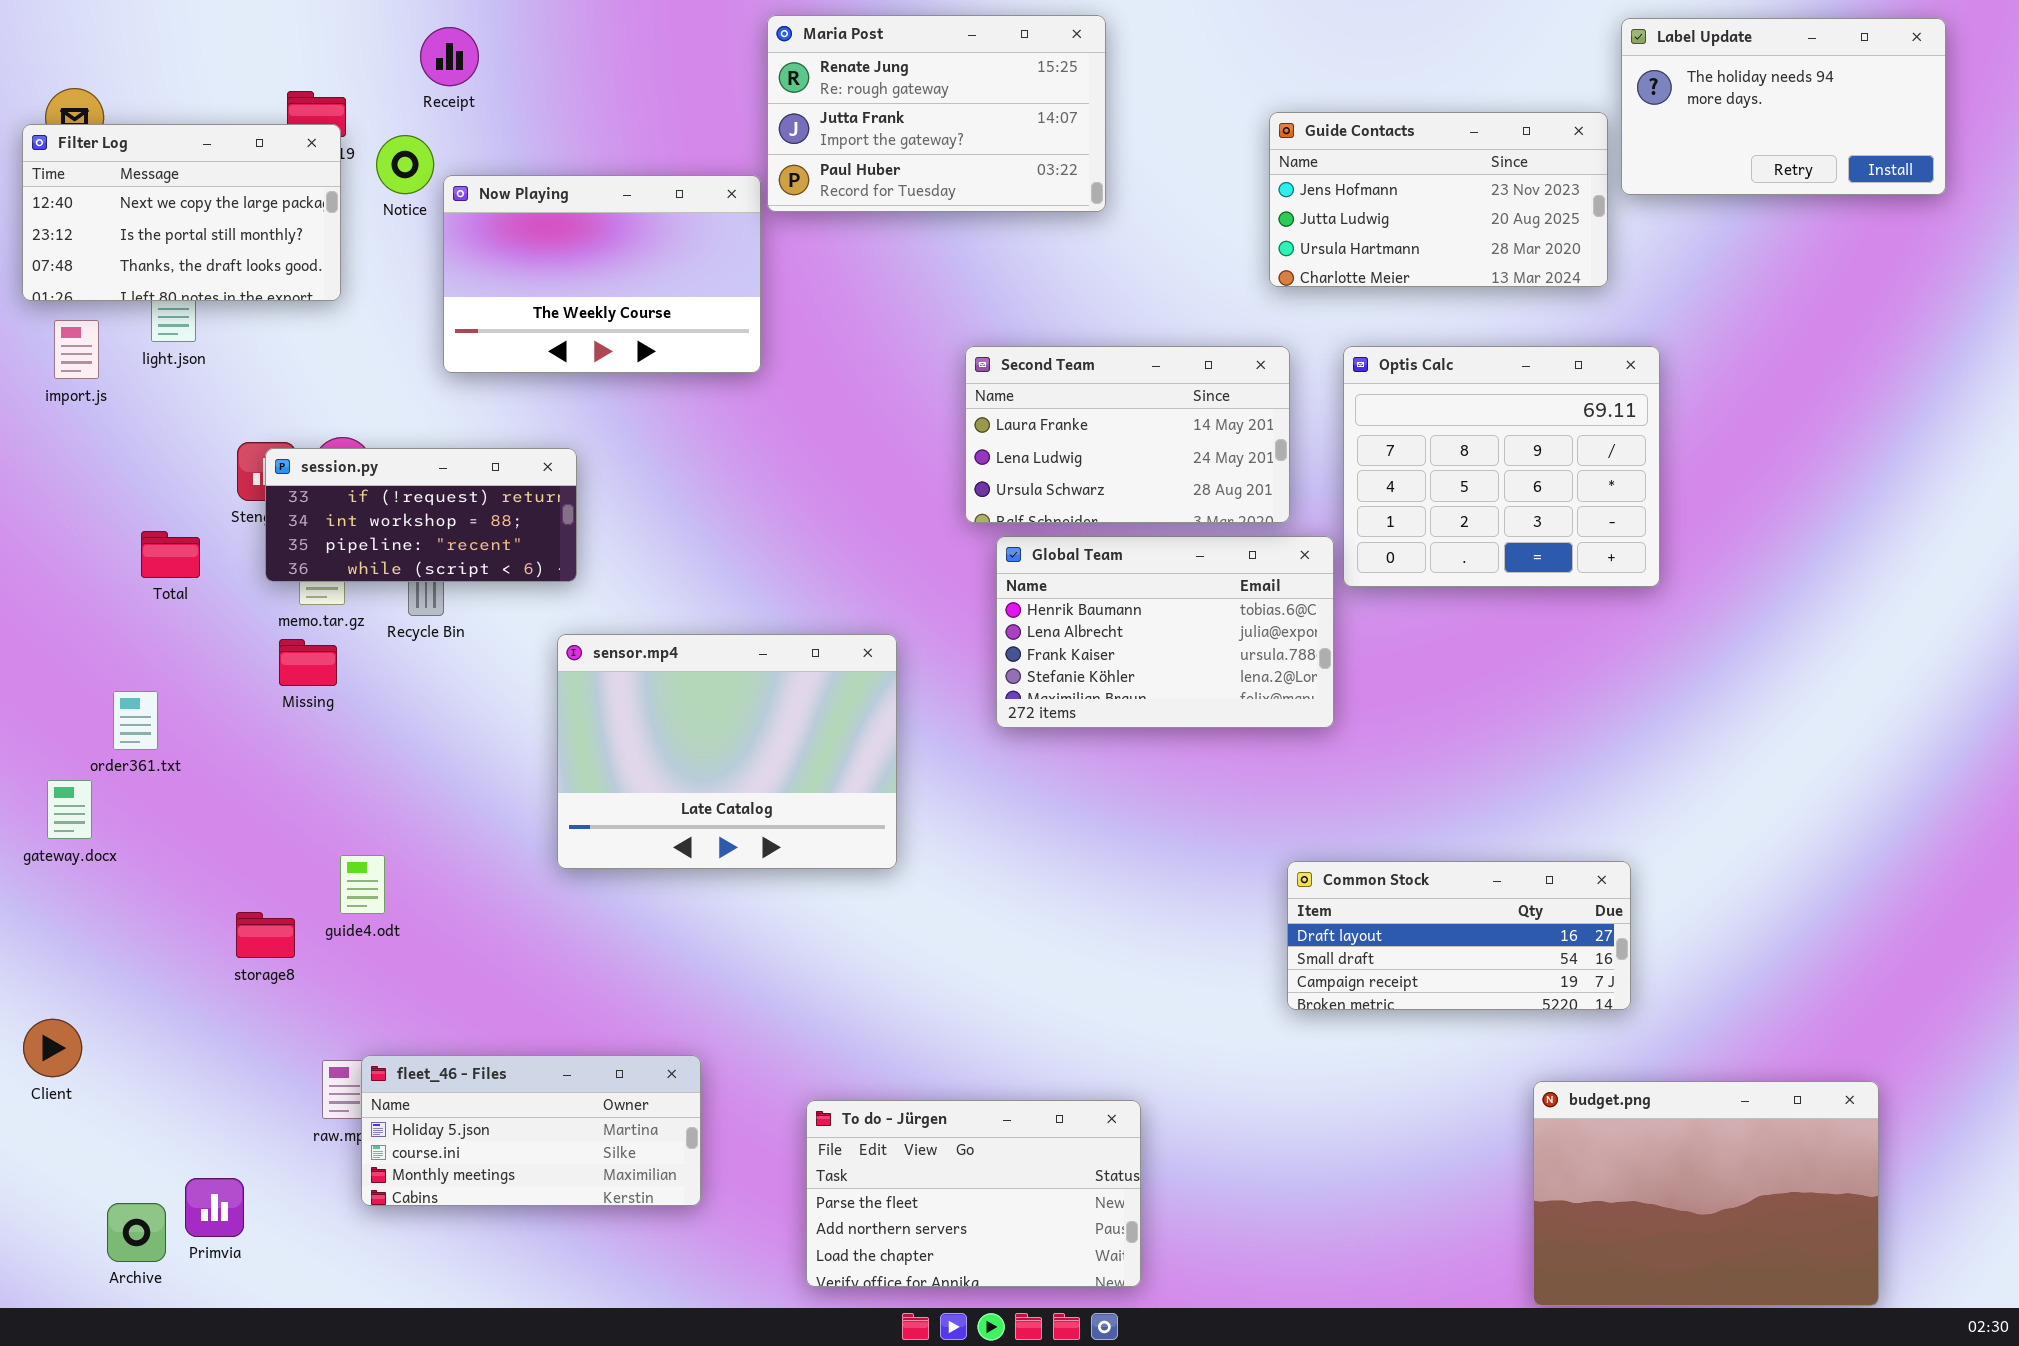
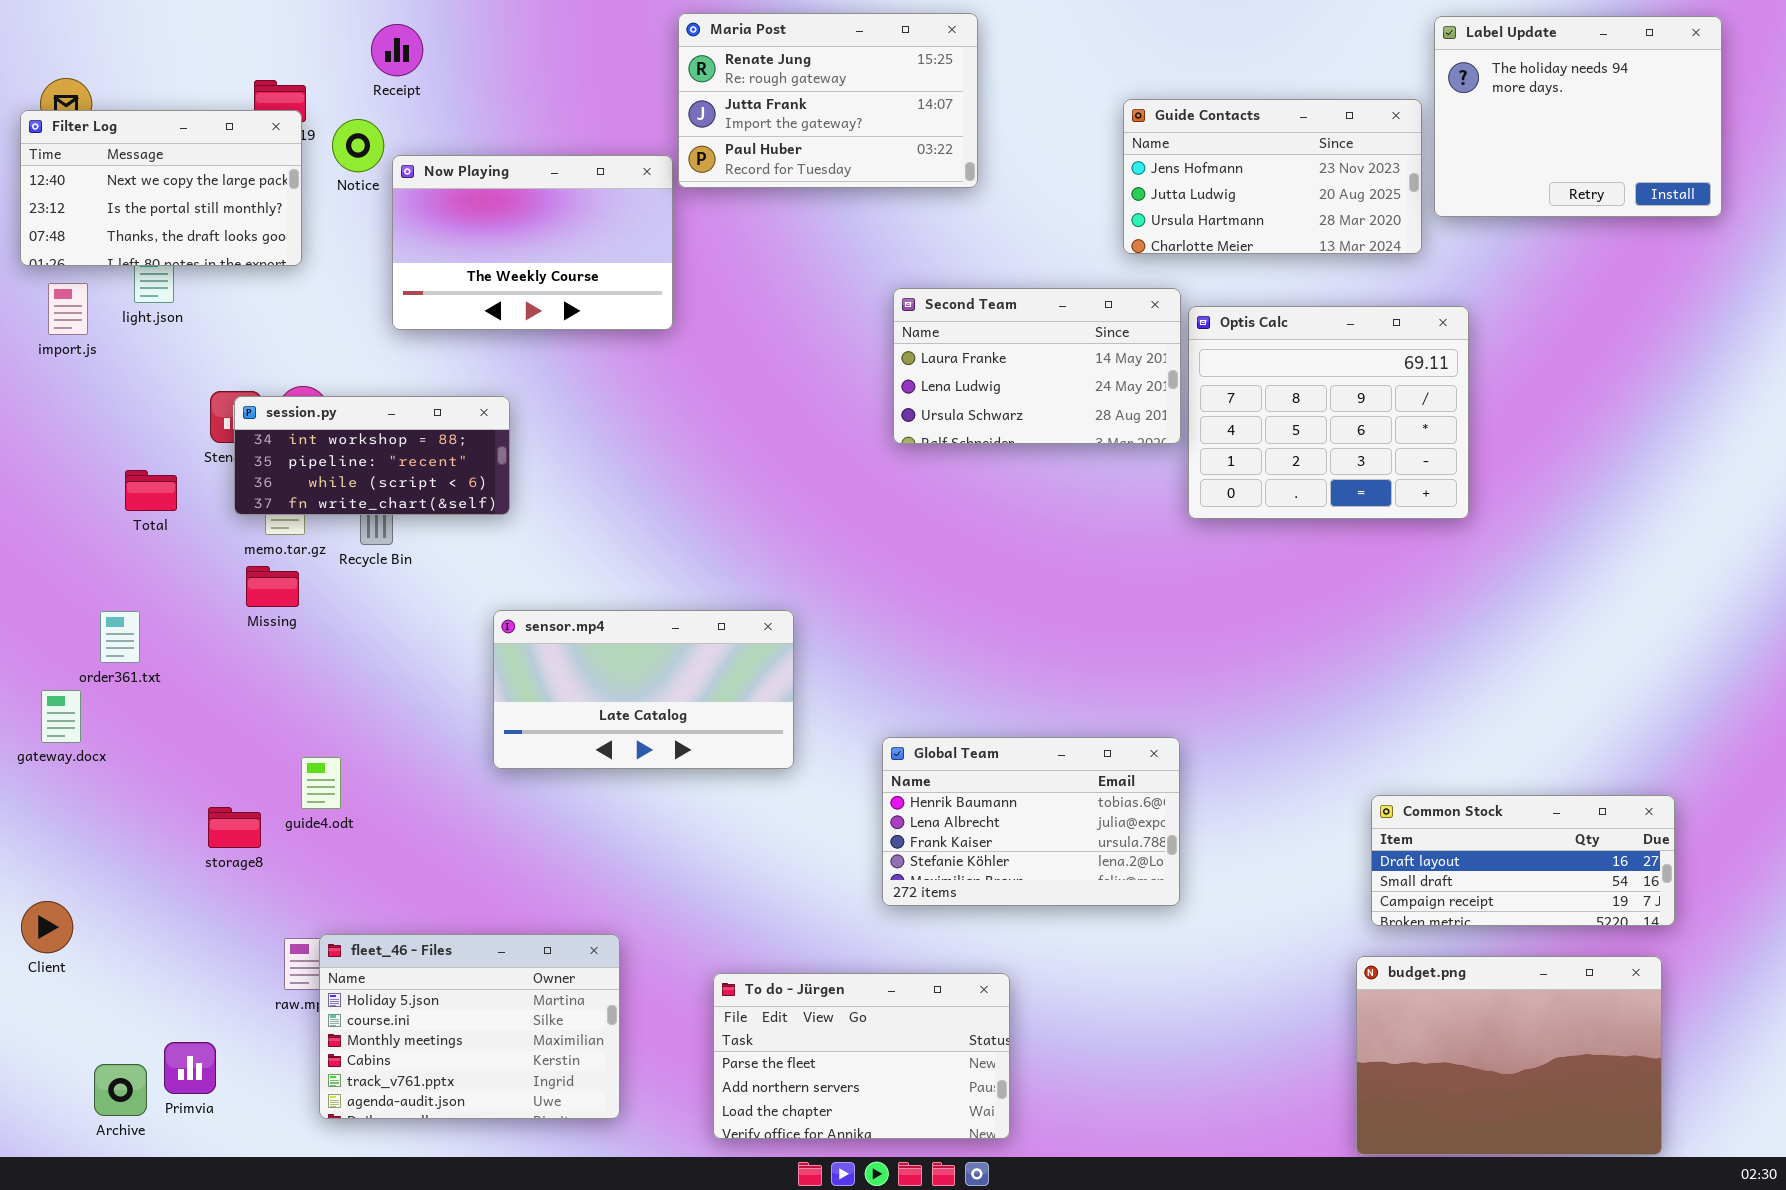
Label Update: [1621,18,1946,195] -> [1434,16,1722,217], resized
Second Team: [965,346,1290,523] -> [893,288,1181,444], moved
session.py: [265,448,577,582] -> [234,396,510,515], scrolled down 1 row
Global Team: [996,536,1334,728] -> [882,737,1180,906], moved
sensor.mp4: [557,634,897,869] -> [493,610,794,769], resized
Common Stock: [1287,861,1631,1010] -> [1371,795,1675,926], moved
fleet_46 - Files: [361,1055,701,1206] -> [319,934,620,1119], resized

